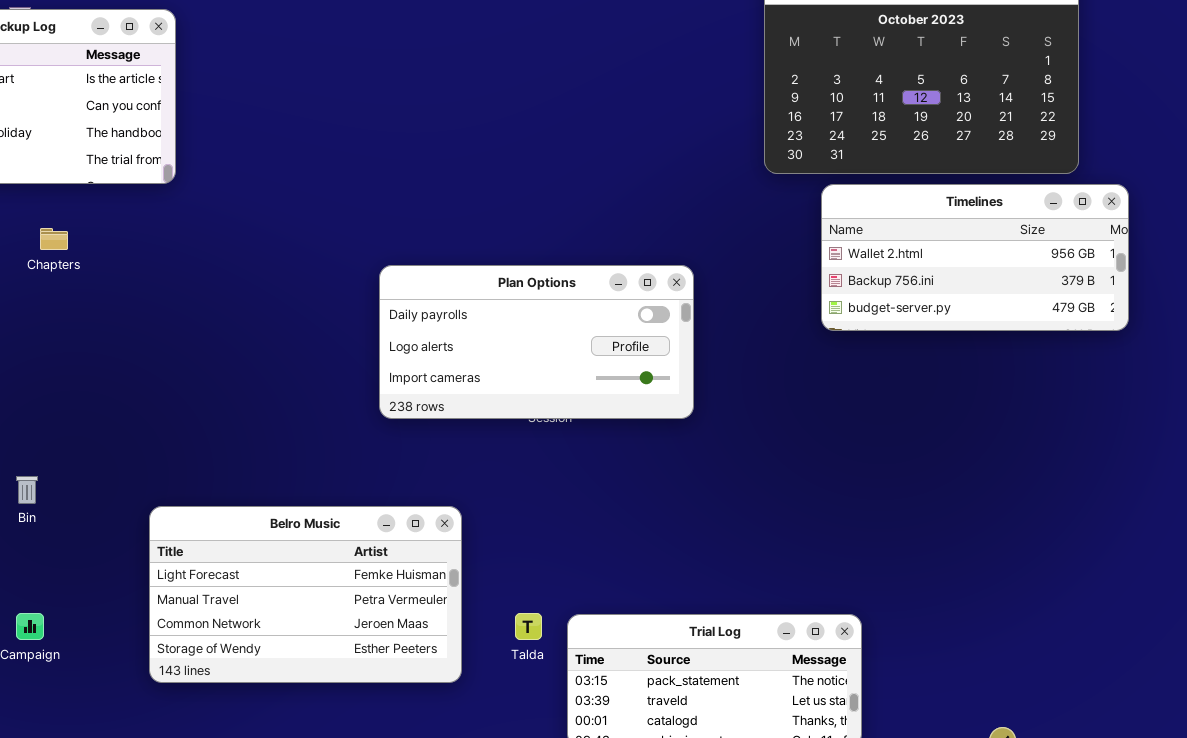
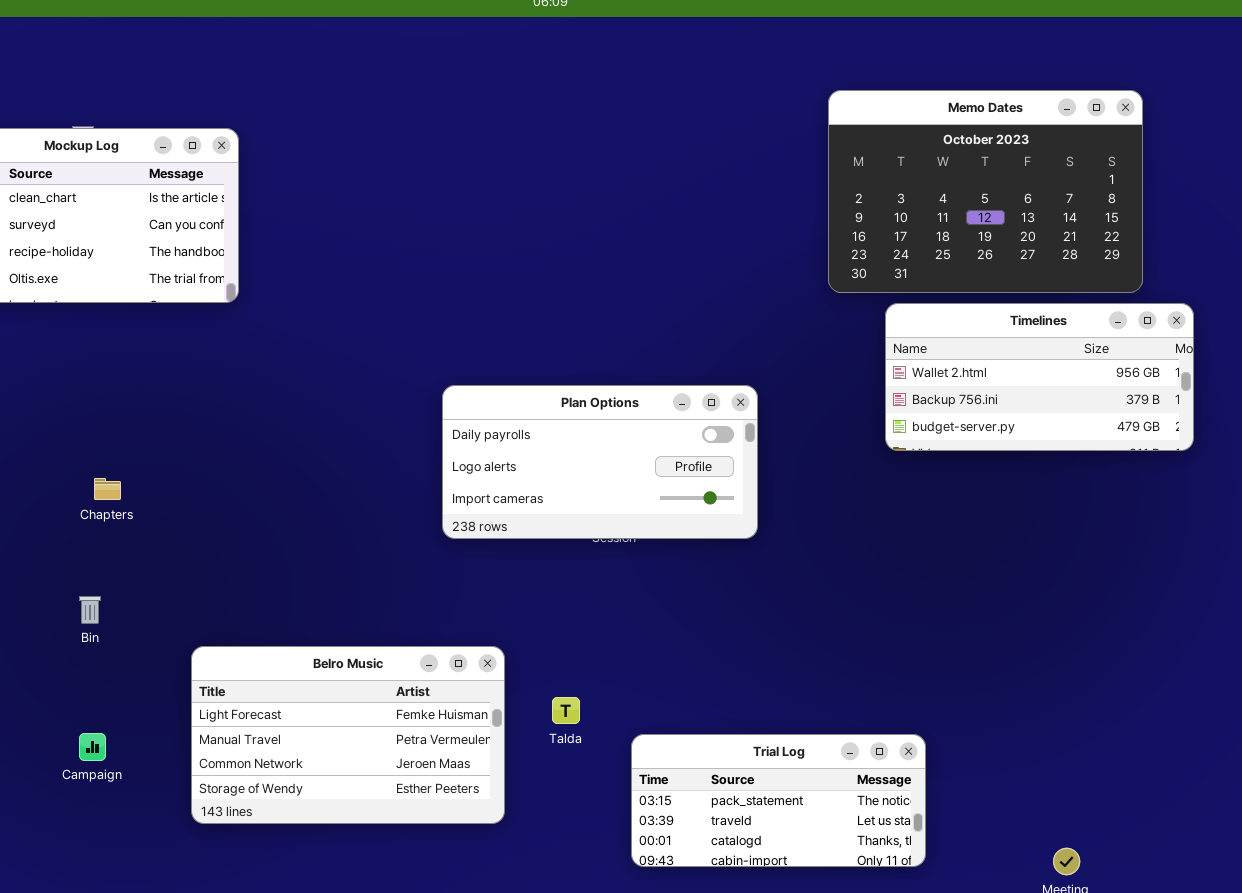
Chapters: [40,228,68,250] -> [94,478,121,500], moved
Belro Music: [149,506,462,683] -> [191,646,505,824], moved
Talda: [515,613,542,640] -> [552,697,580,724], moved

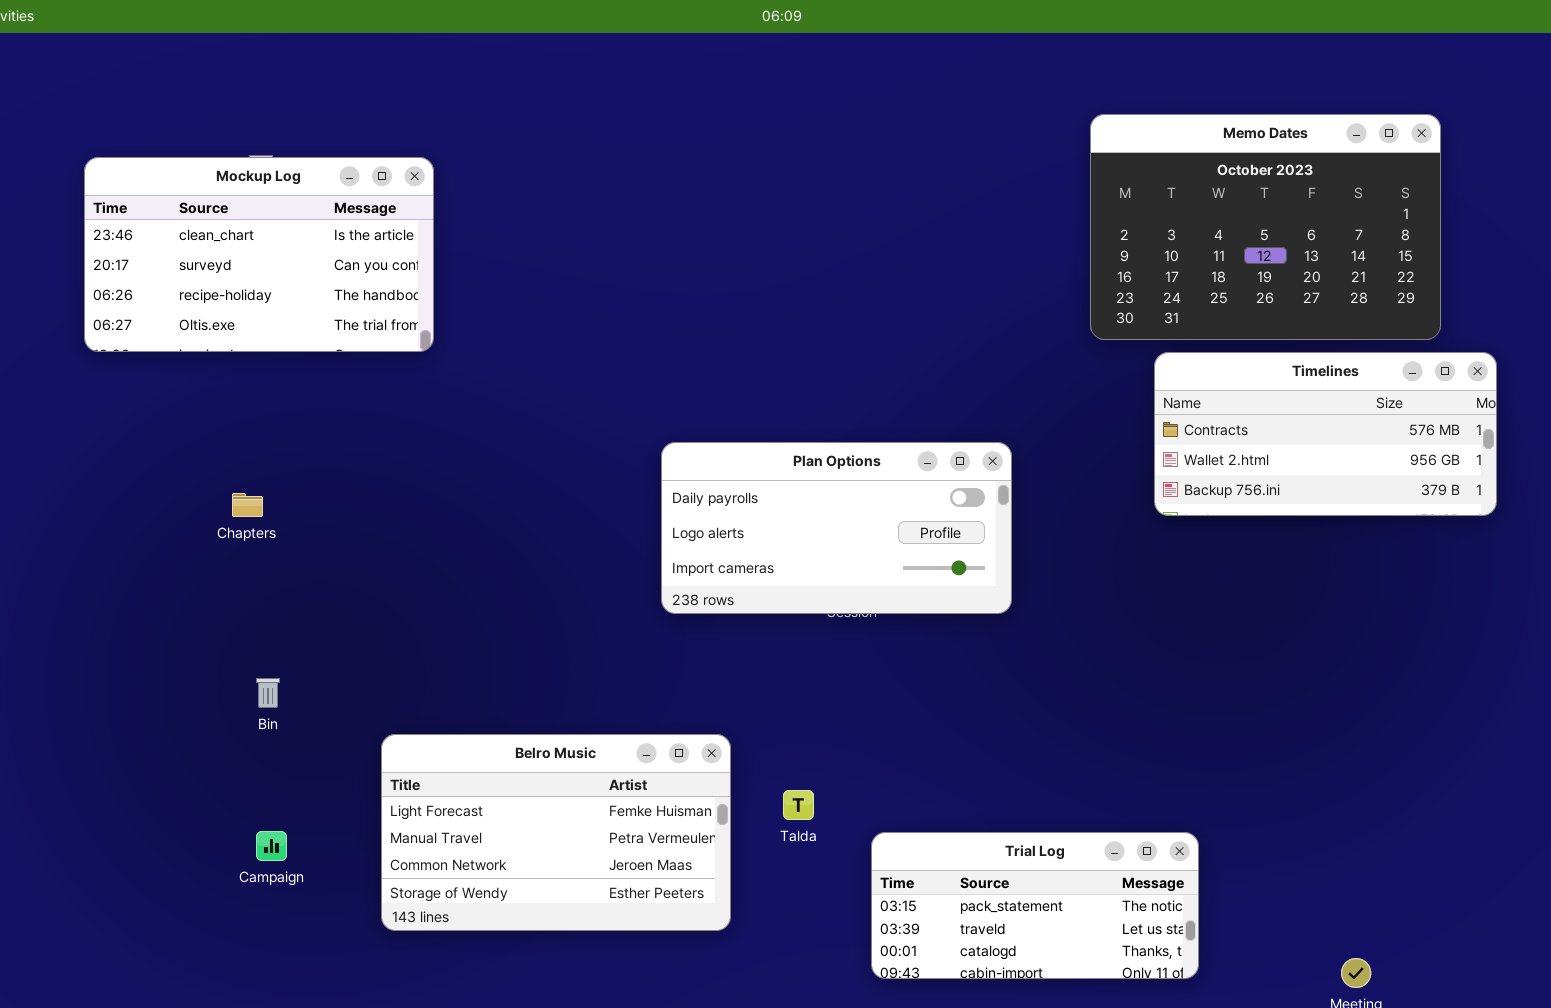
Timelines: [885,303,1194,451] -> [1154,352,1497,516], scrolled up 1 row
Chapters: [94,478,121,500] -> [232,493,263,517], moved

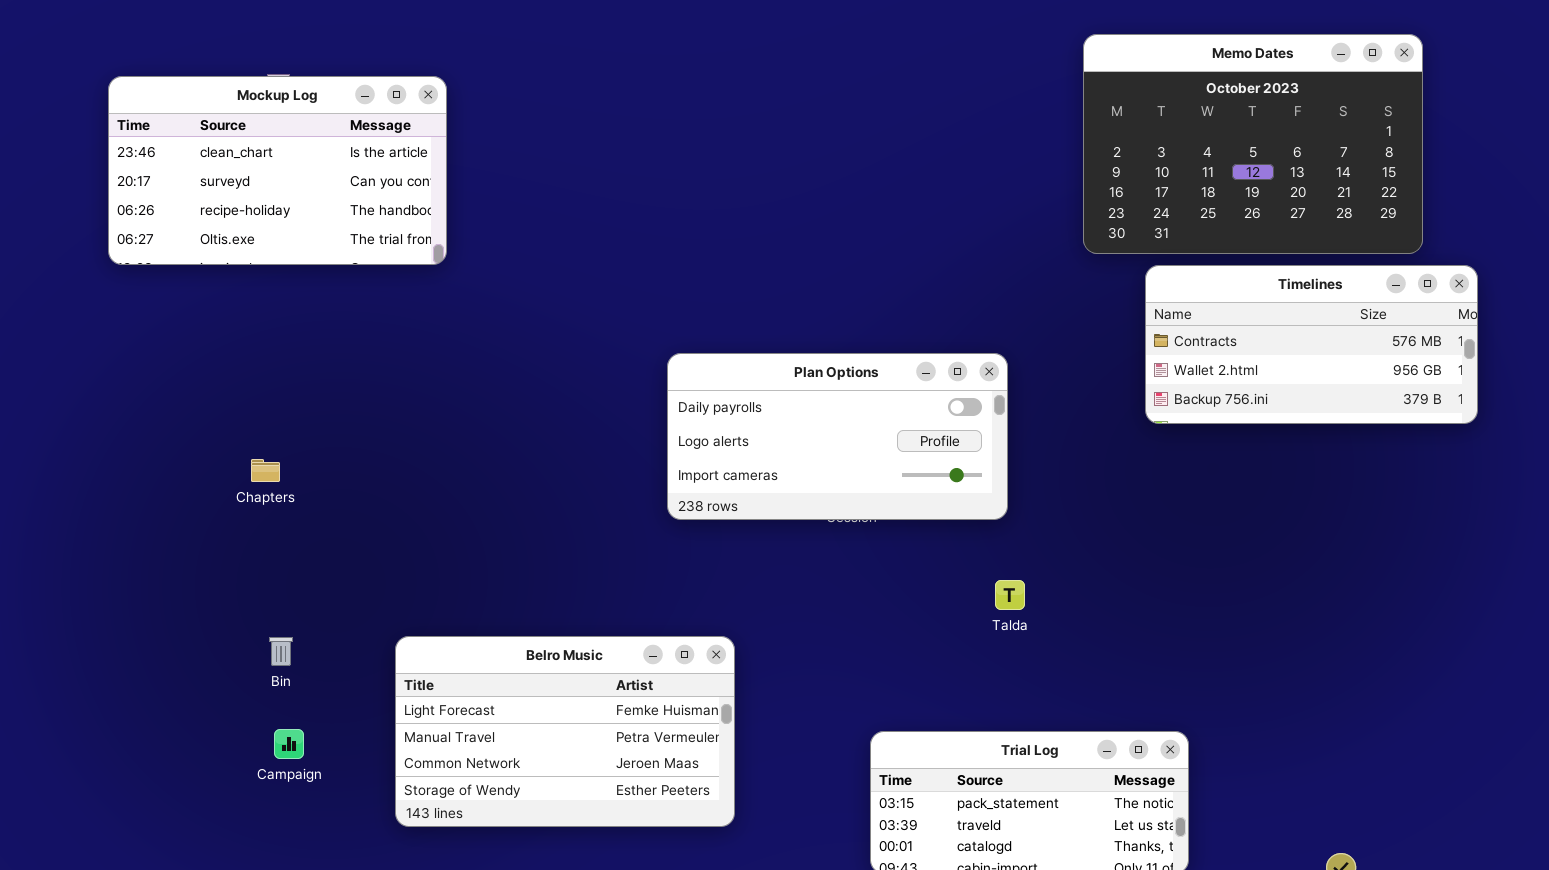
Chapters: [232,493,263,517] -> [251,459,280,482], moved
Bin: [256,678,280,708] -> [269,637,293,666], moved
Talda: [783,790,814,820] -> [995,580,1025,610], moved

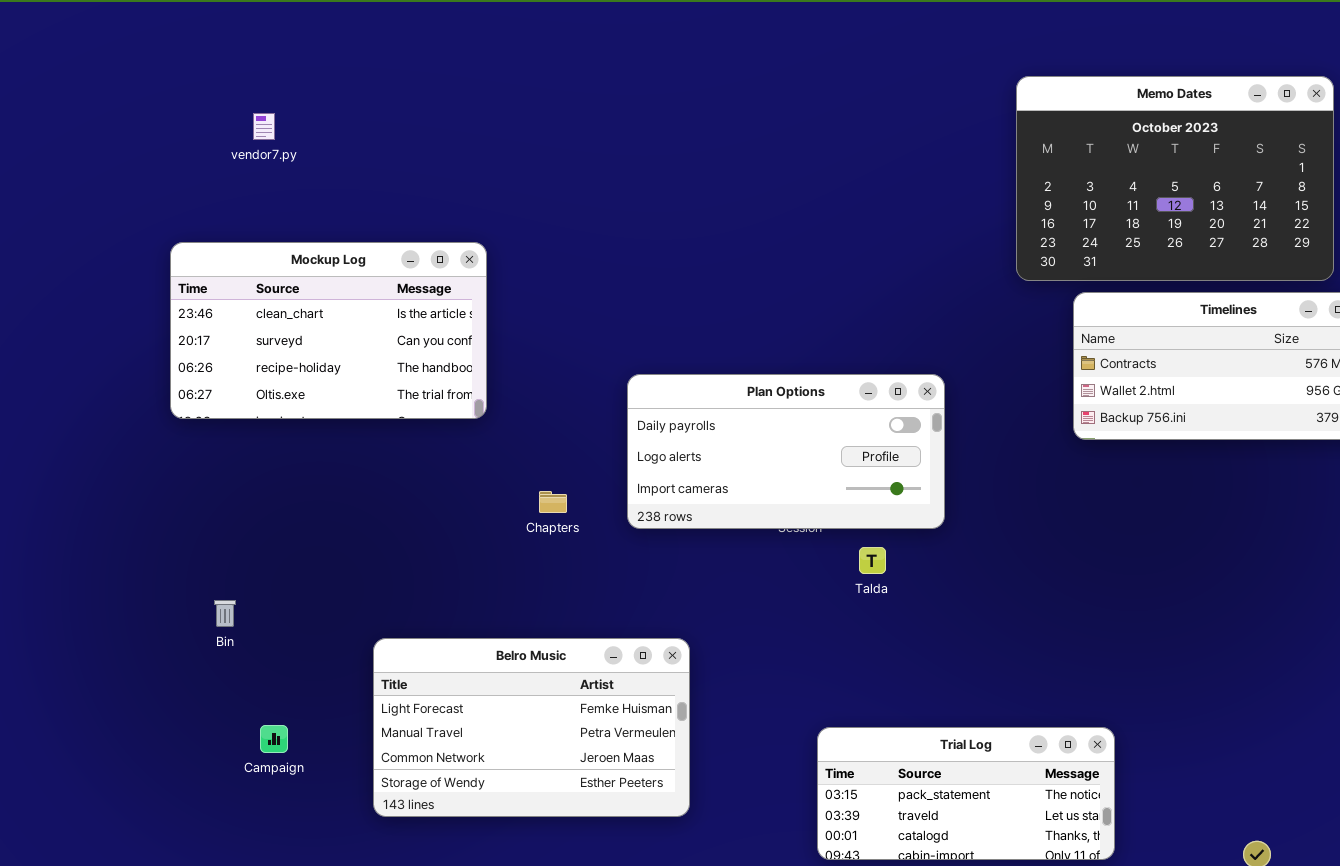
Mockup Log: [108,76,447,265] -> [170,242,487,419], moved
Chapters: [251,459,280,482] -> [539,491,567,513], moved
Talda: [995,580,1025,610] -> [859,547,886,574], moved
Bin: [269,637,293,666] -> [214,600,236,627], moved

